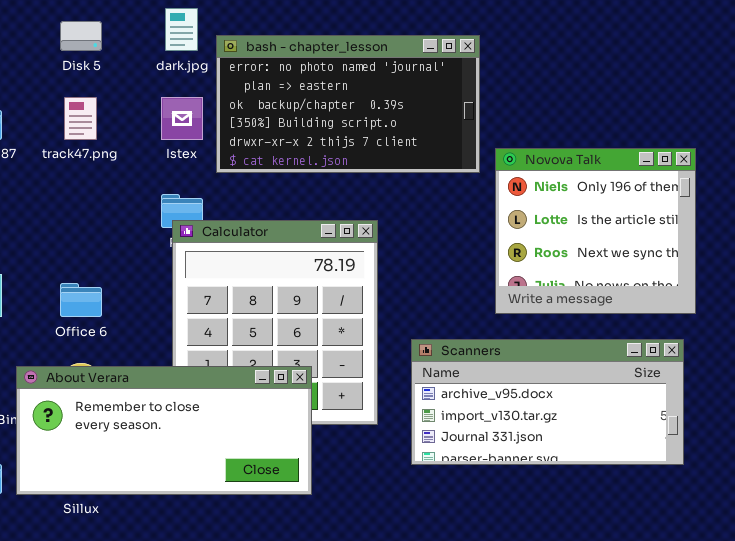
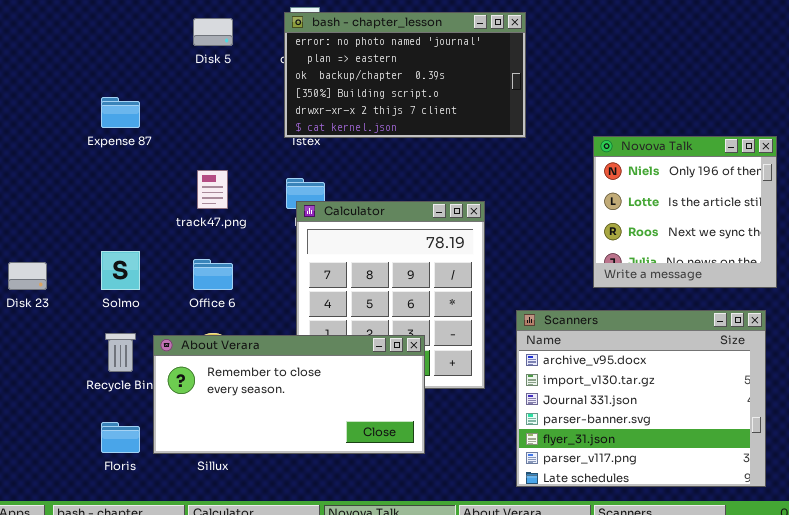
bash - chapter_lesson: [216,35,480,173] -> [284,12,526,138], moved
track47.png: [64,97,97,140] -> [197,170,228,209], moved
Scanners: [411,339,684,465] -> [516,310,766,487], resized

